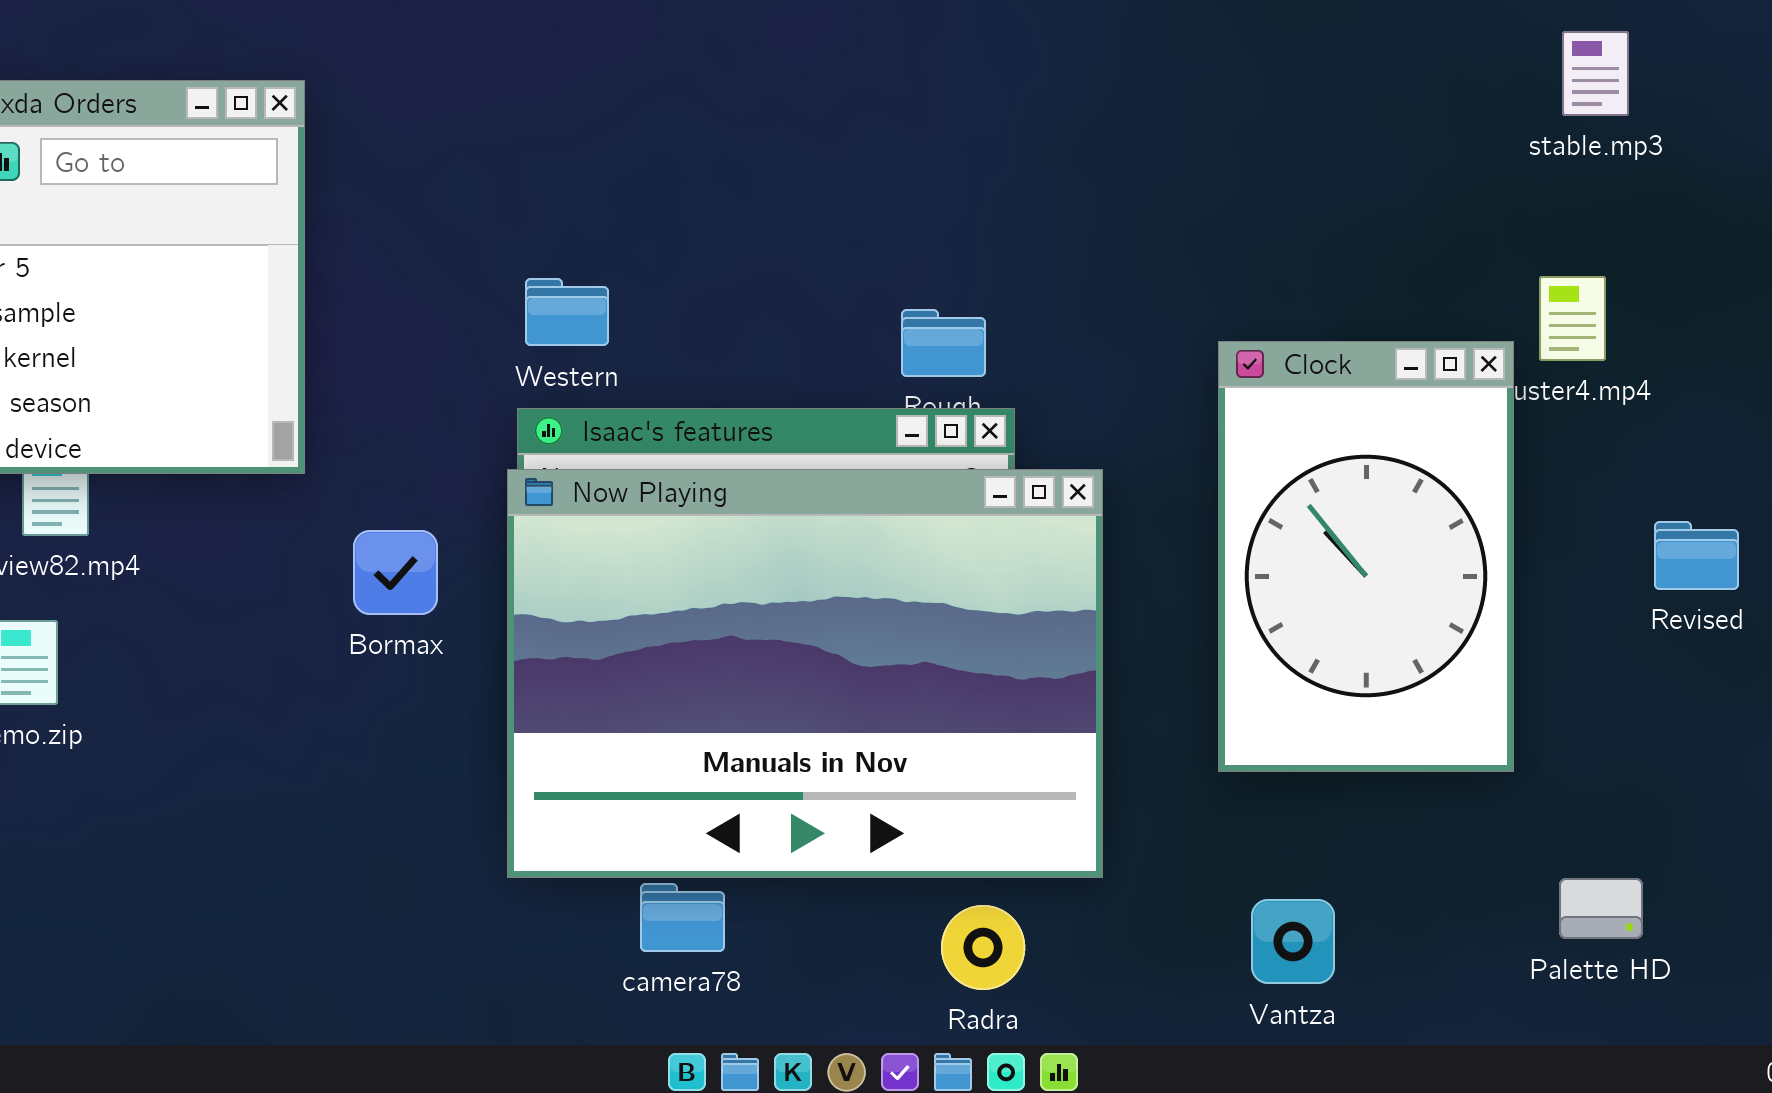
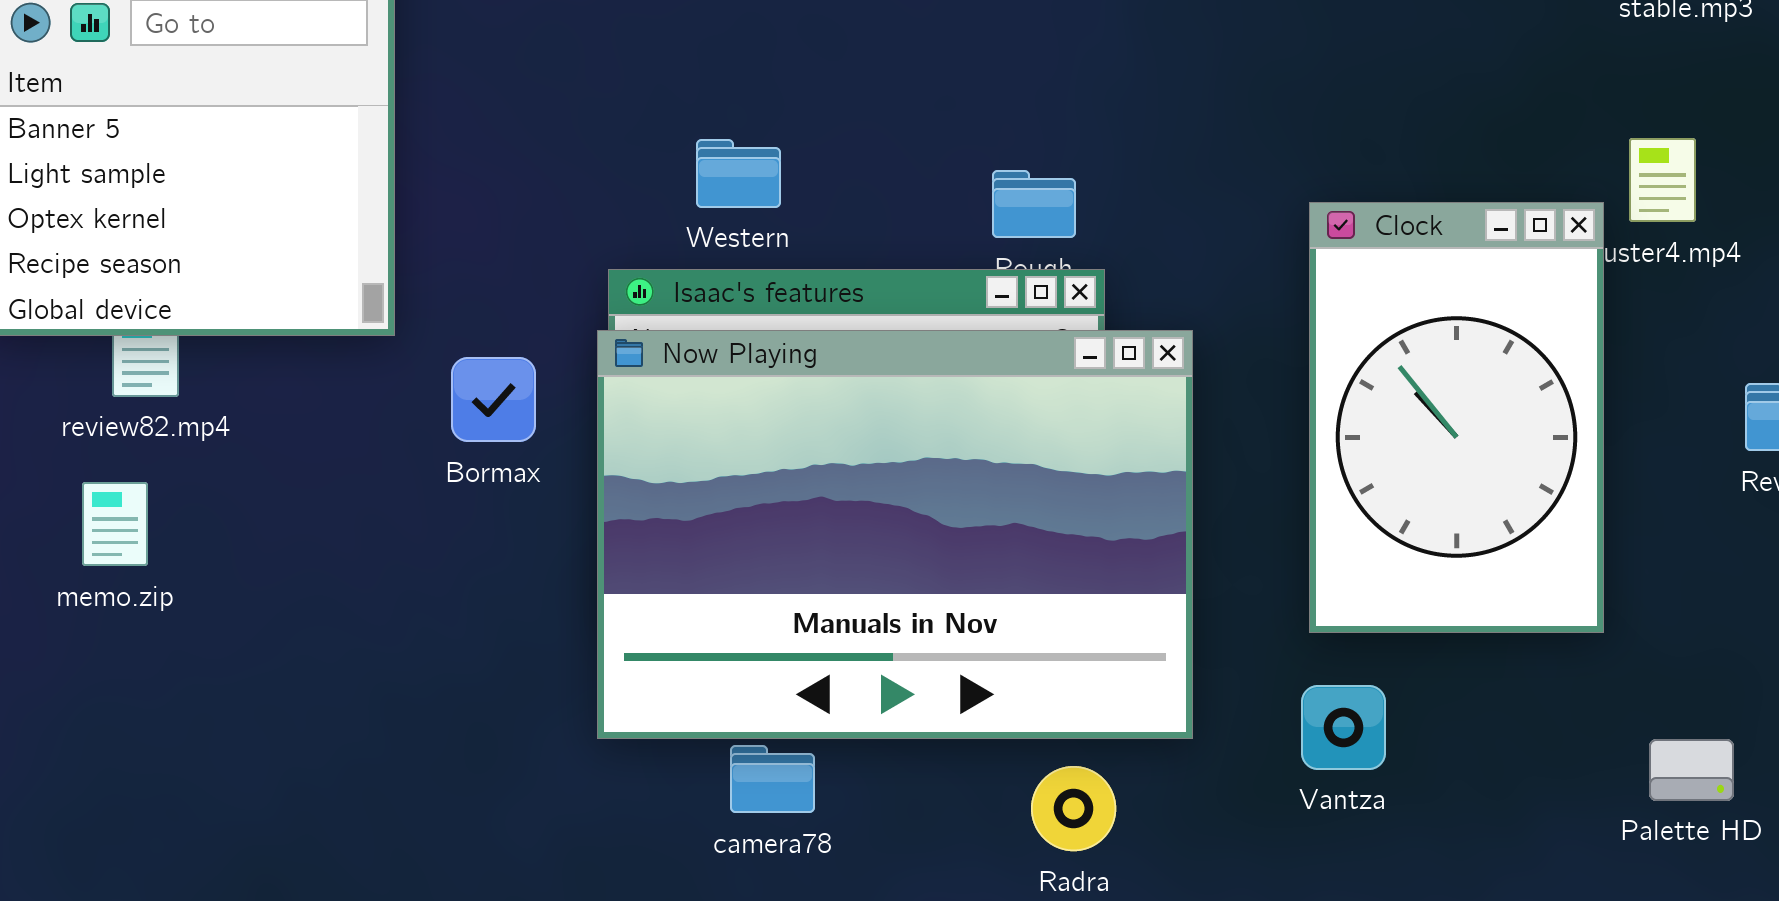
Western: [525,278,609,346] -> [696,139,781,208], moved
Bormax: [353,530,438,615] -> [451,357,536,442], moved
Vantza: [1251,899,1335,984] -> [1301,685,1386,770], moved

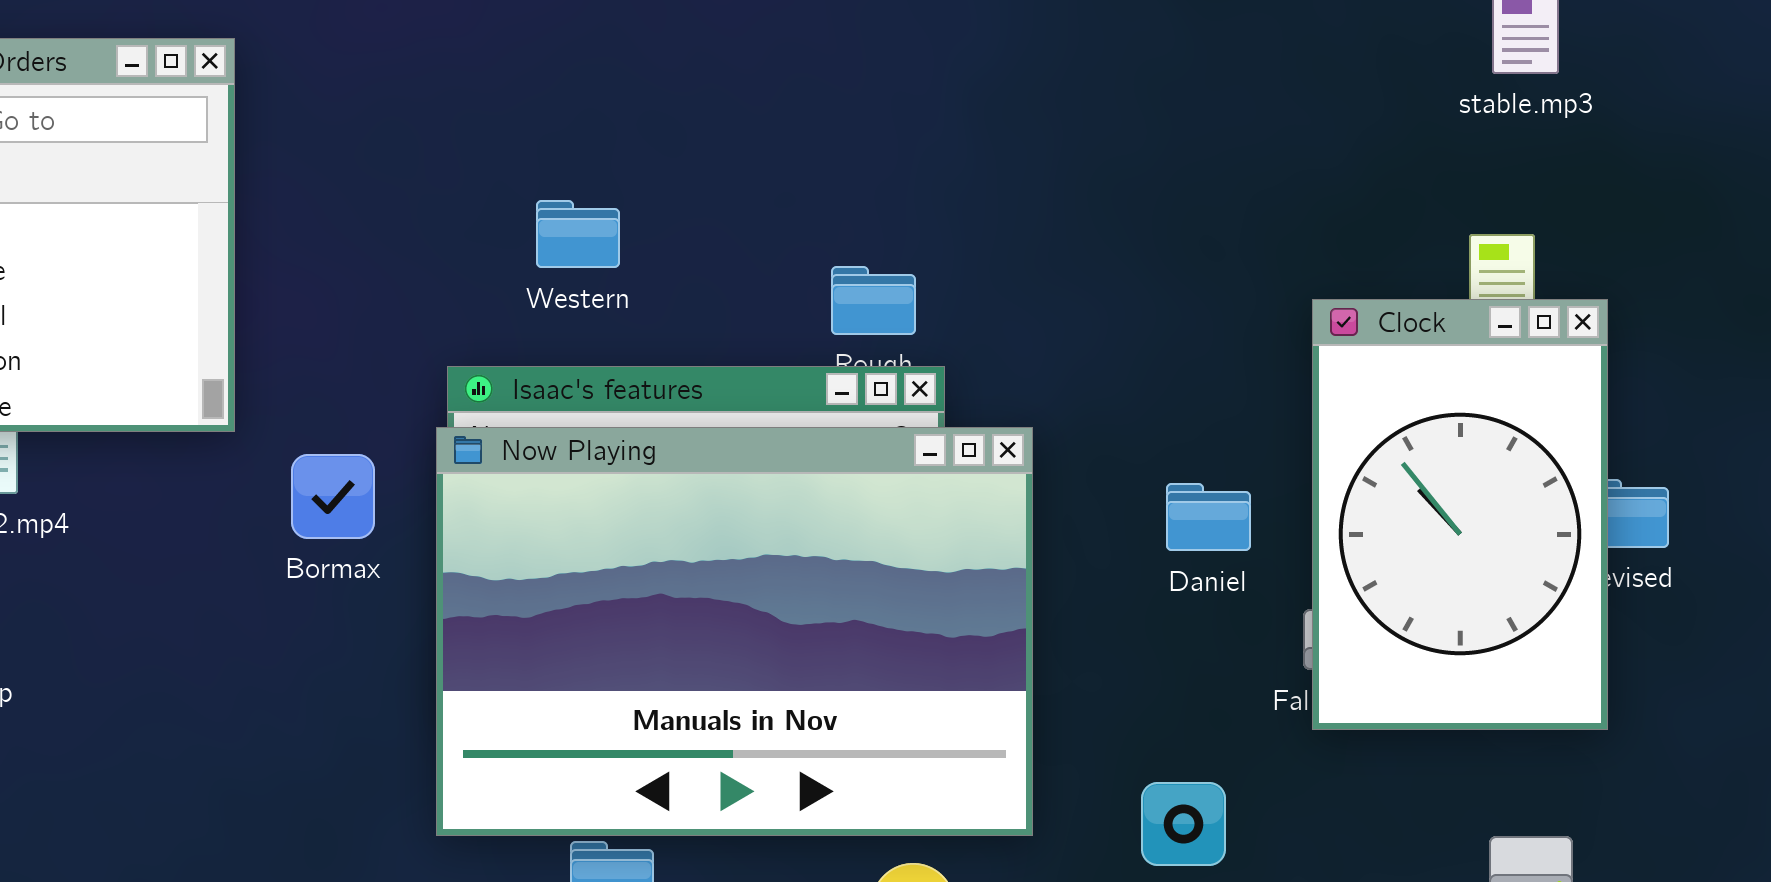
Western: [696,139,781,208] -> [536,200,620,268], moved
Clock: [1309,202,1604,633] -> [1312,299,1608,730], moved

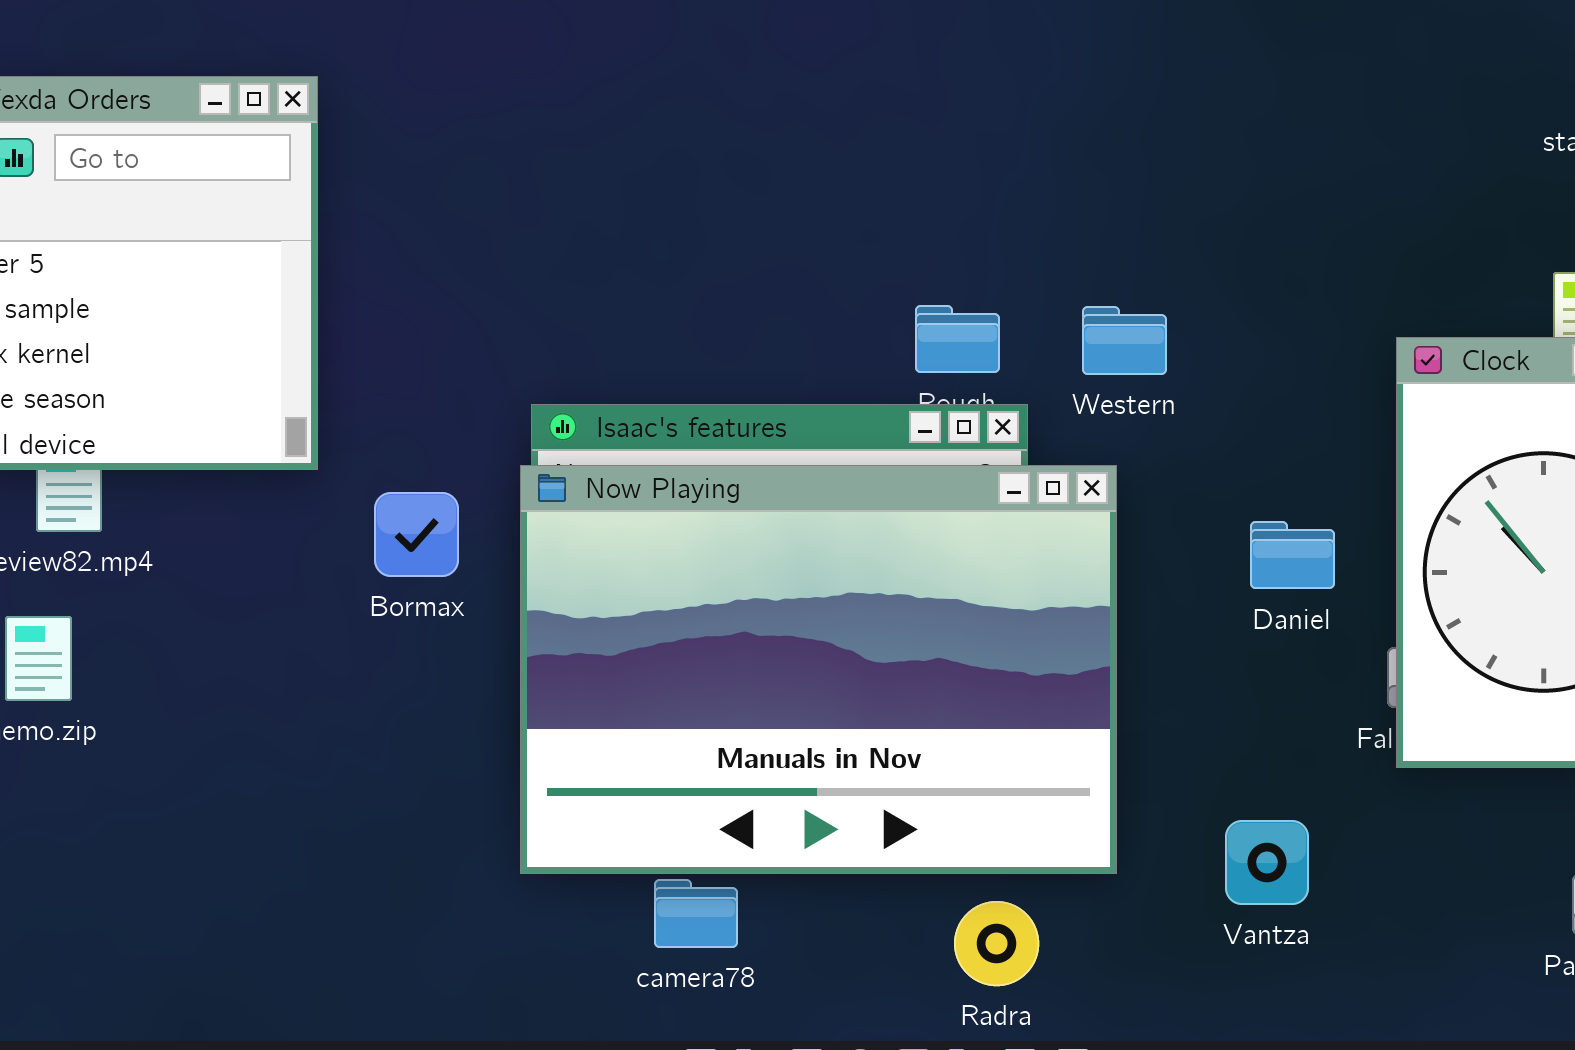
Western: [536,200,620,268] -> [1082,306,1167,375], moved

